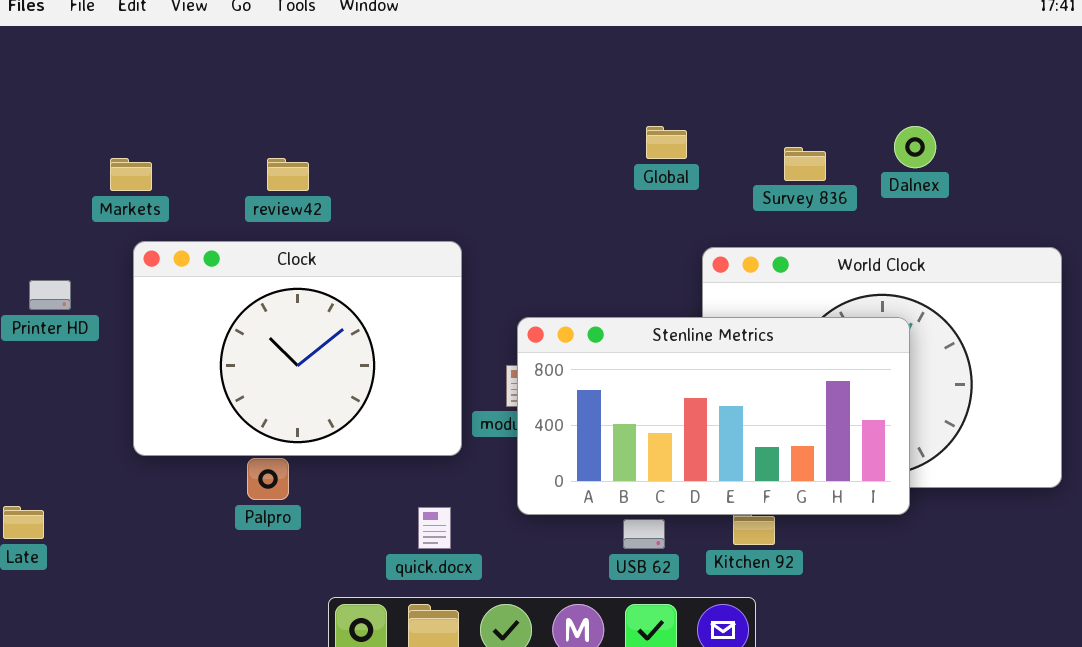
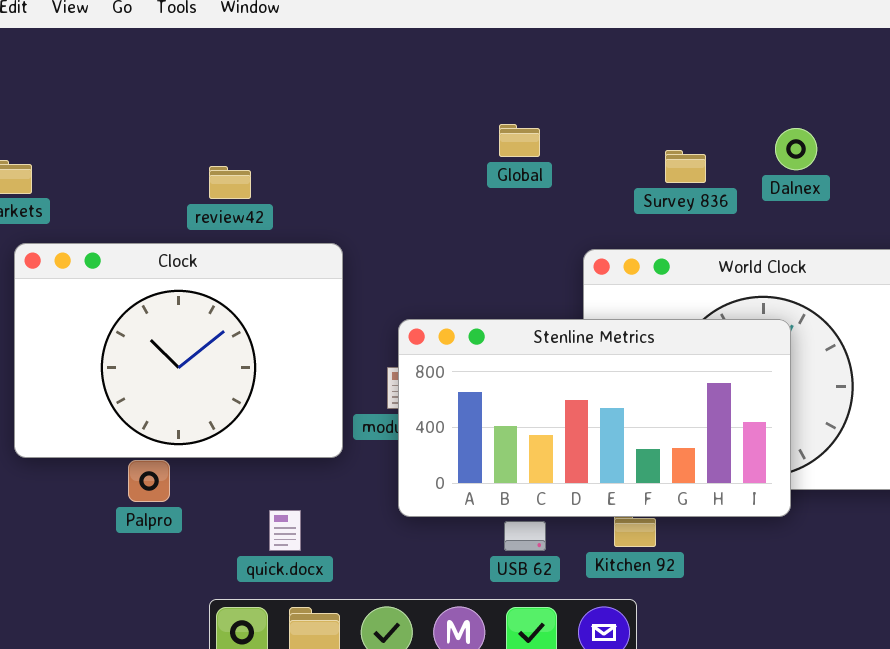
Global: [646,126,687,159] -> [499,124,540,157], moved
review42: [267,158,309,191] -> [209,166,251,199], moved
quick.docx: [418,507,451,549] -> [269,510,301,551], moved

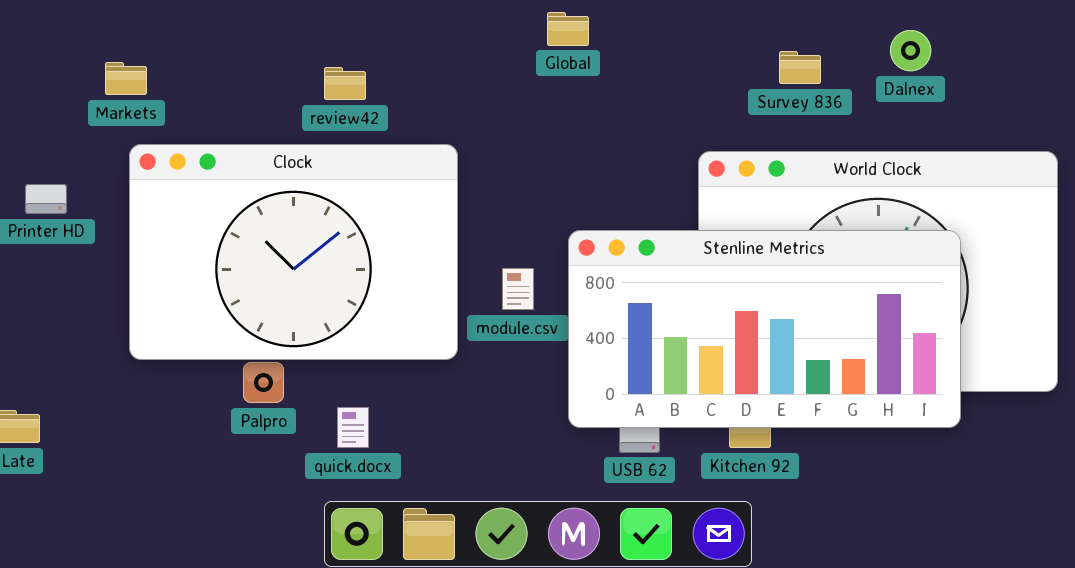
Global: [499,124,540,157] -> [547,12,589,46], moved
Stenline Metrics: [398,319,791,517] -> [568,230,961,428], moved
quick.docx: [269,510,301,551] -> [337,407,369,448], moved

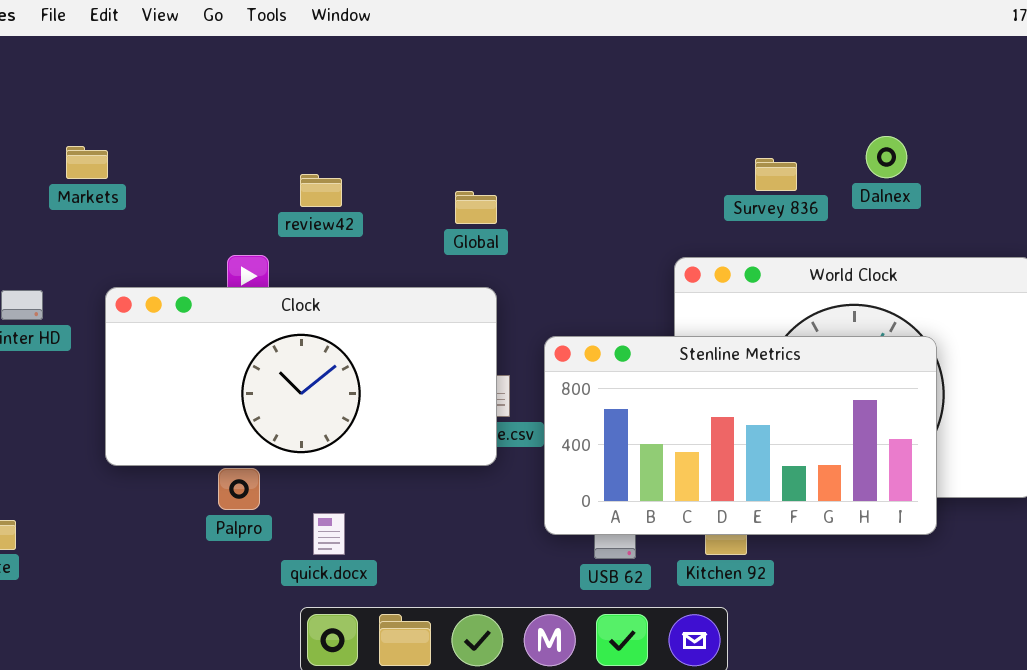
Global: [547,12,589,46] -> [455,191,497,224], moved
Markets: [105,62,147,95] -> [66,146,108,179], moved
Clock: [129,144,458,360] -> [105,287,497,466], resized

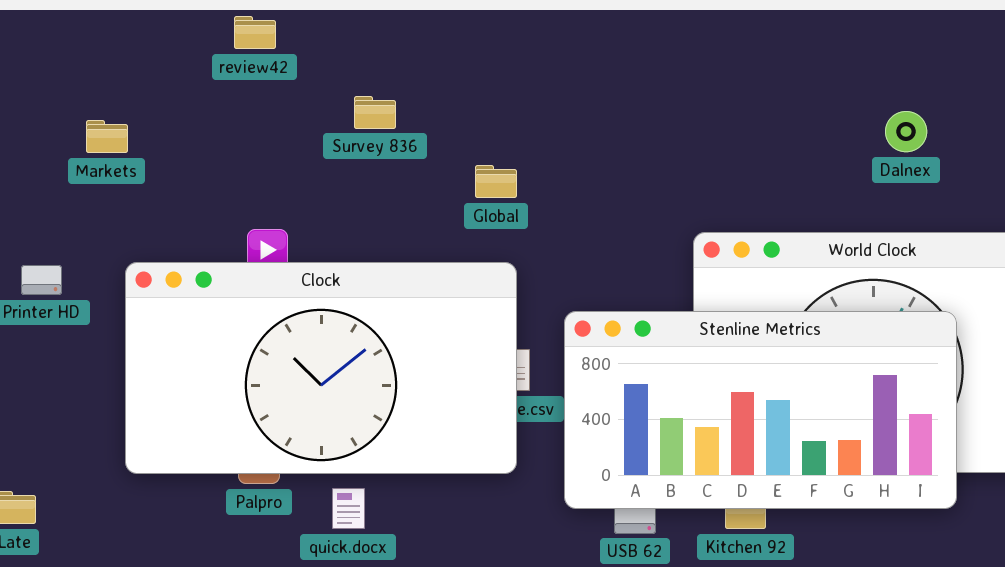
Survey 836: [755,158,797,191] -> [354,96,396,129], moved
review42: [300,174,342,207] -> [234,16,276,49], moved
Clock: [105,287,497,466] -> [125,262,517,474], resized

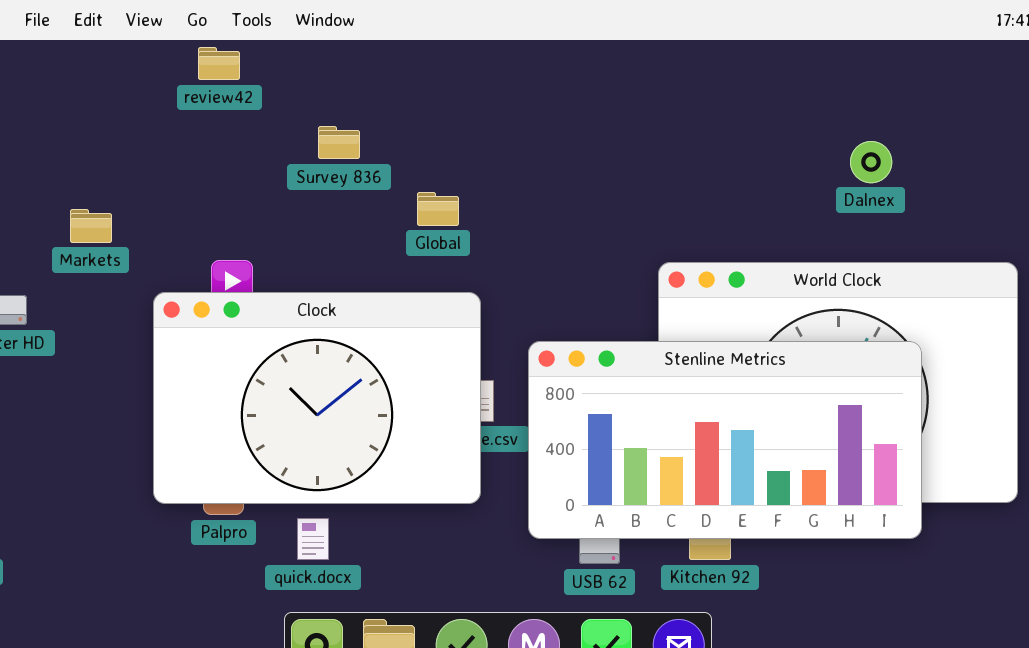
Markets: [86,120,128,153] -> [70,209,112,243], moved
Global: [475,165,517,198] -> [417,192,459,226], moved
Clock: [125,262,517,474] -> [153,292,481,504], resized

